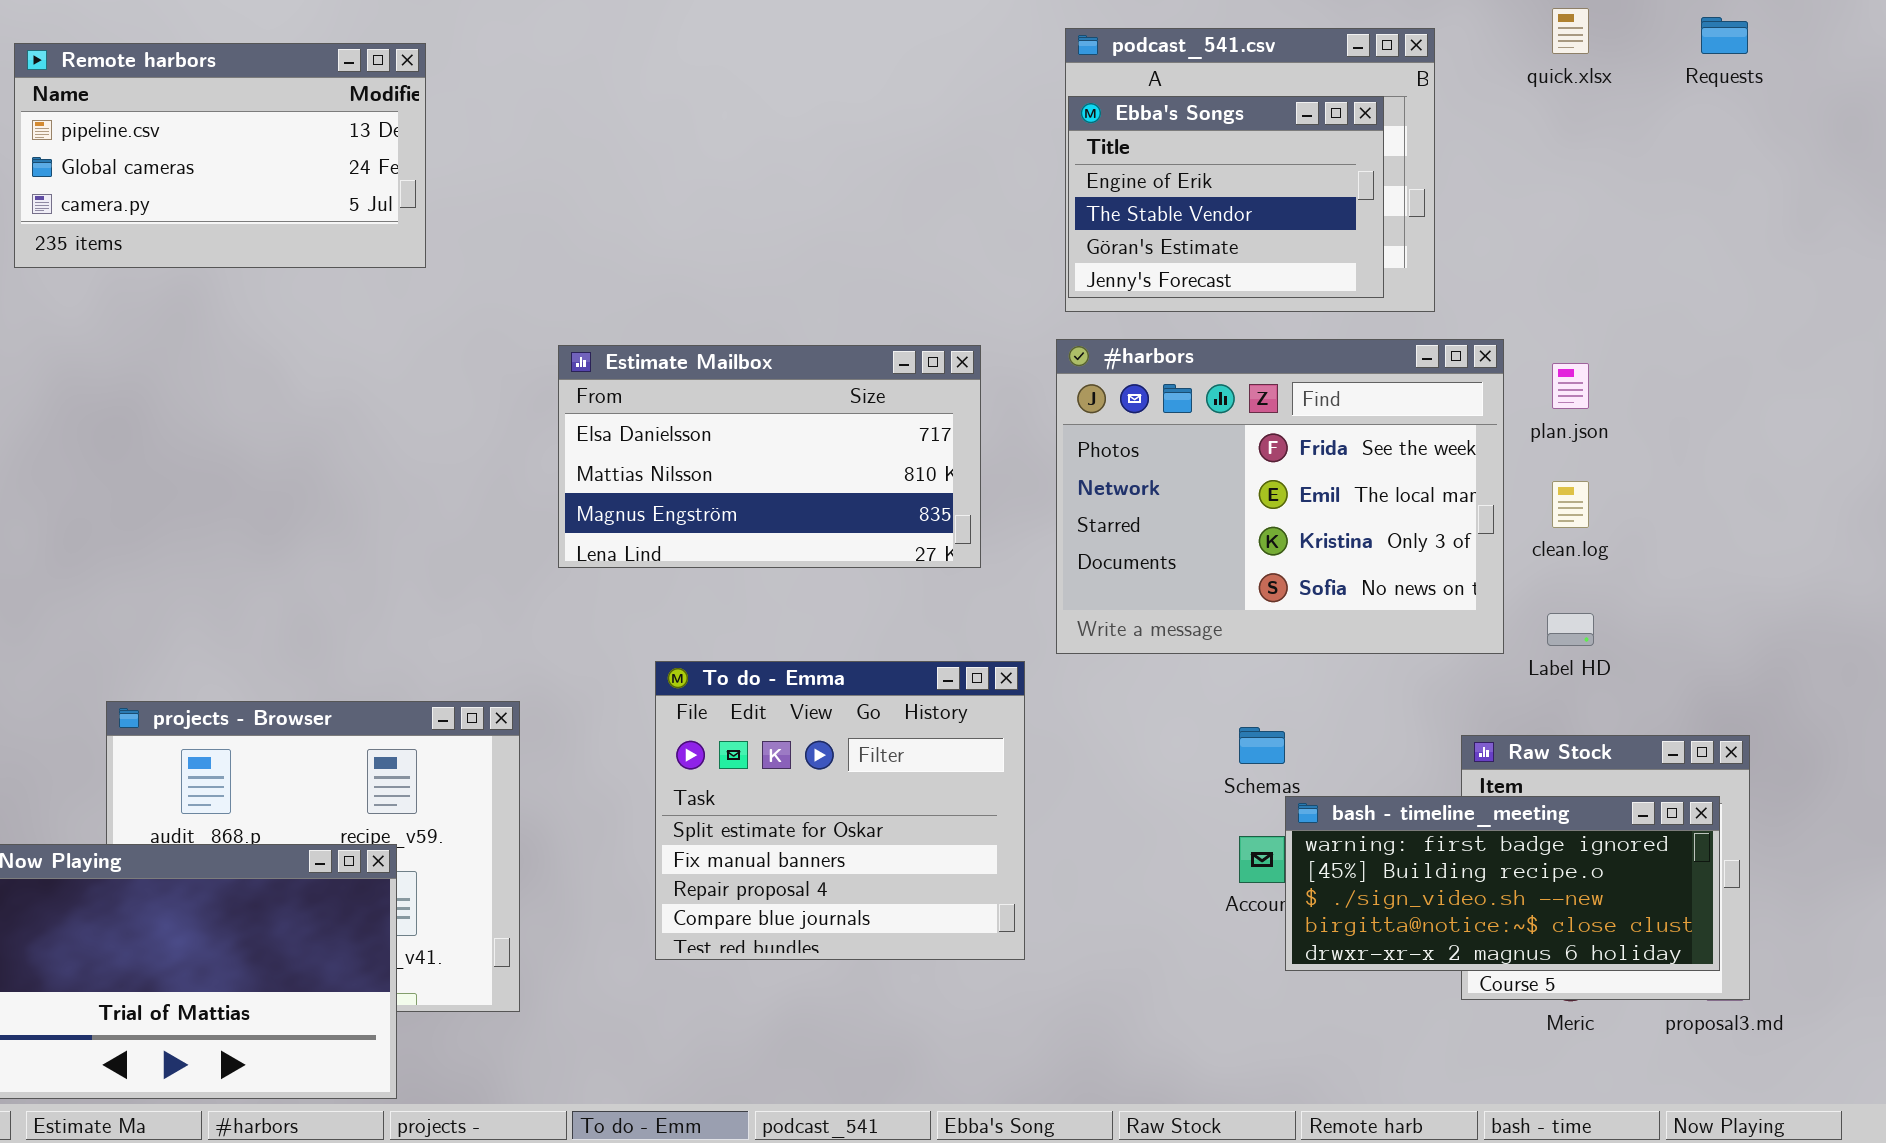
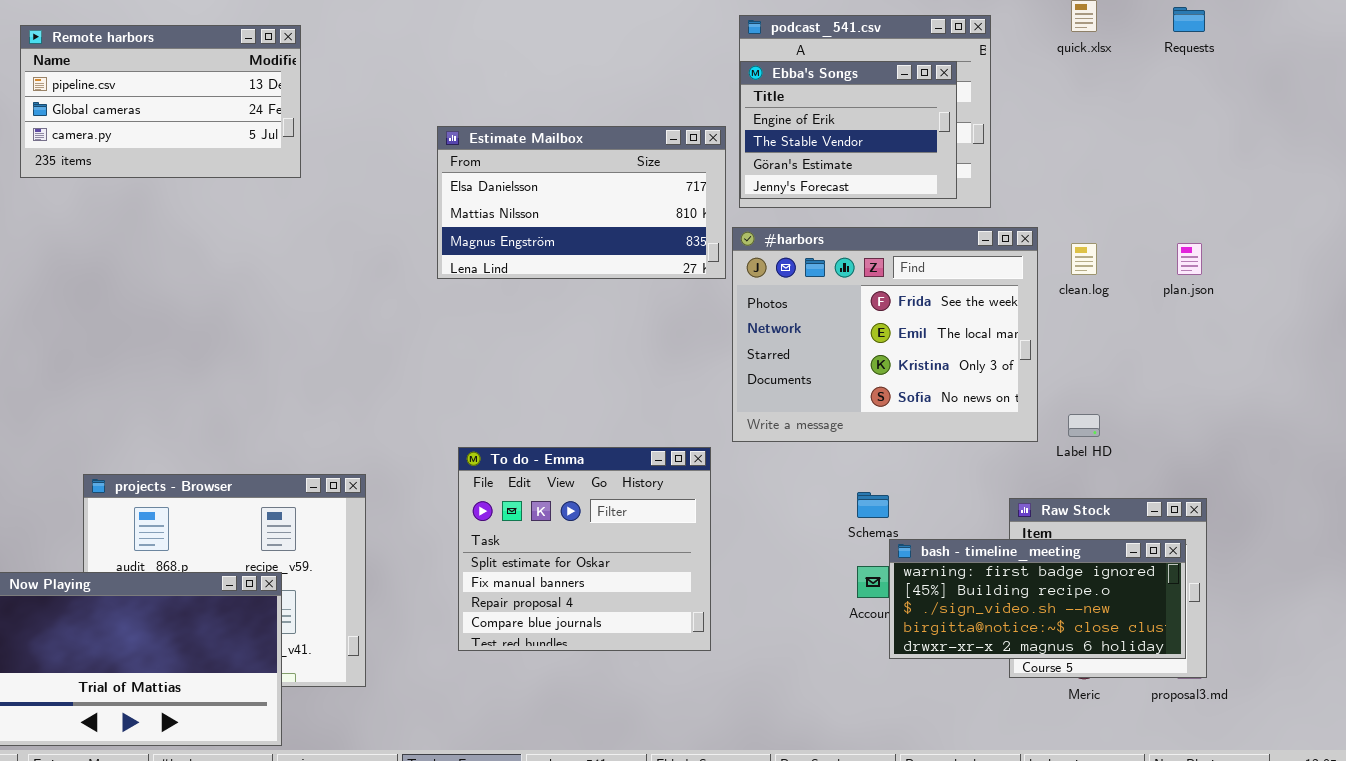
Estimate Mailbox: [558,345,981,568] -> [437,126,726,279], moved
plan.json: [1552,363,1589,409] -> [1177,243,1202,275], moved
clean.log: [1552,481,1589,528] -> [1071,243,1097,275], moved

